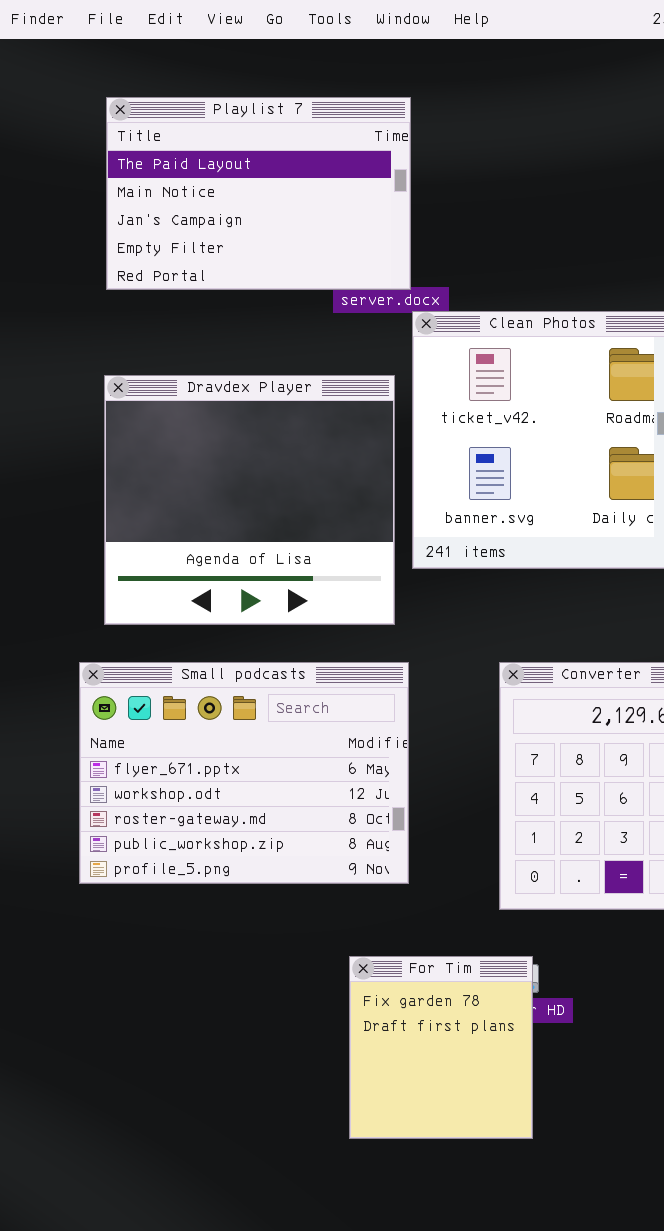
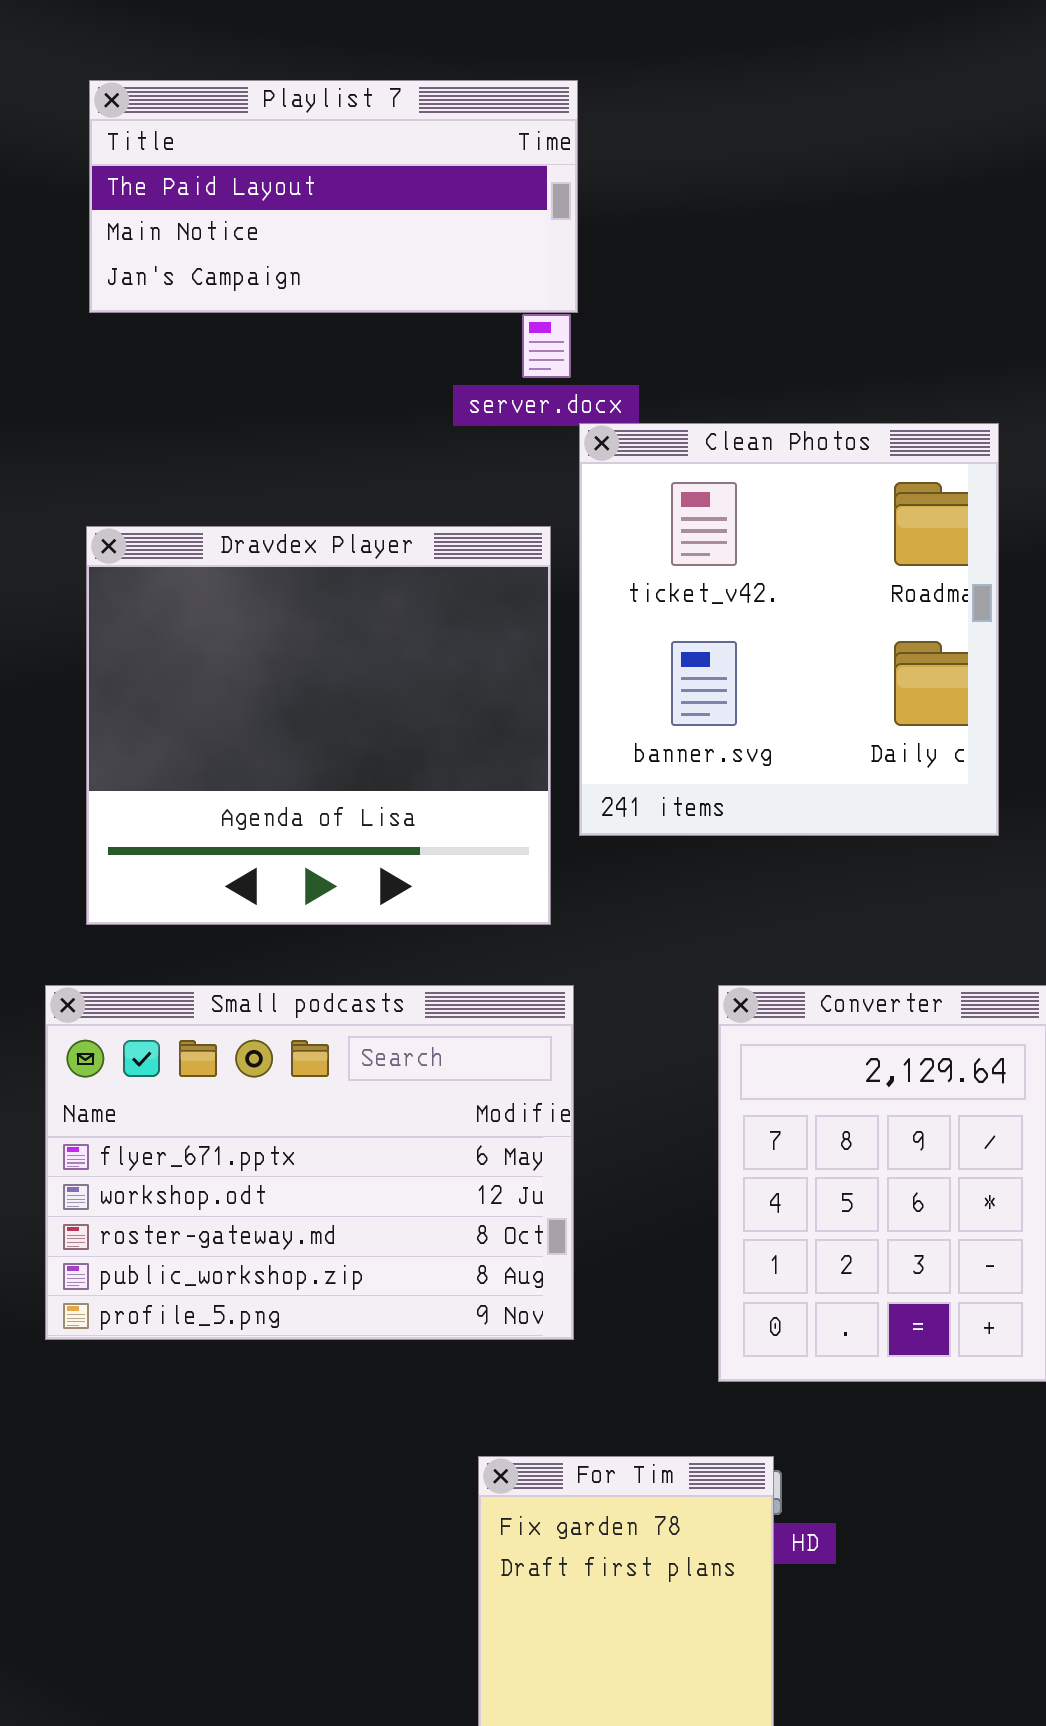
Playlist 7: [106,97,411,290] -> [89,80,578,313], resized

